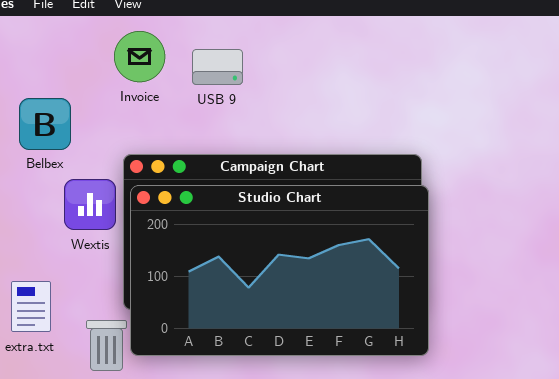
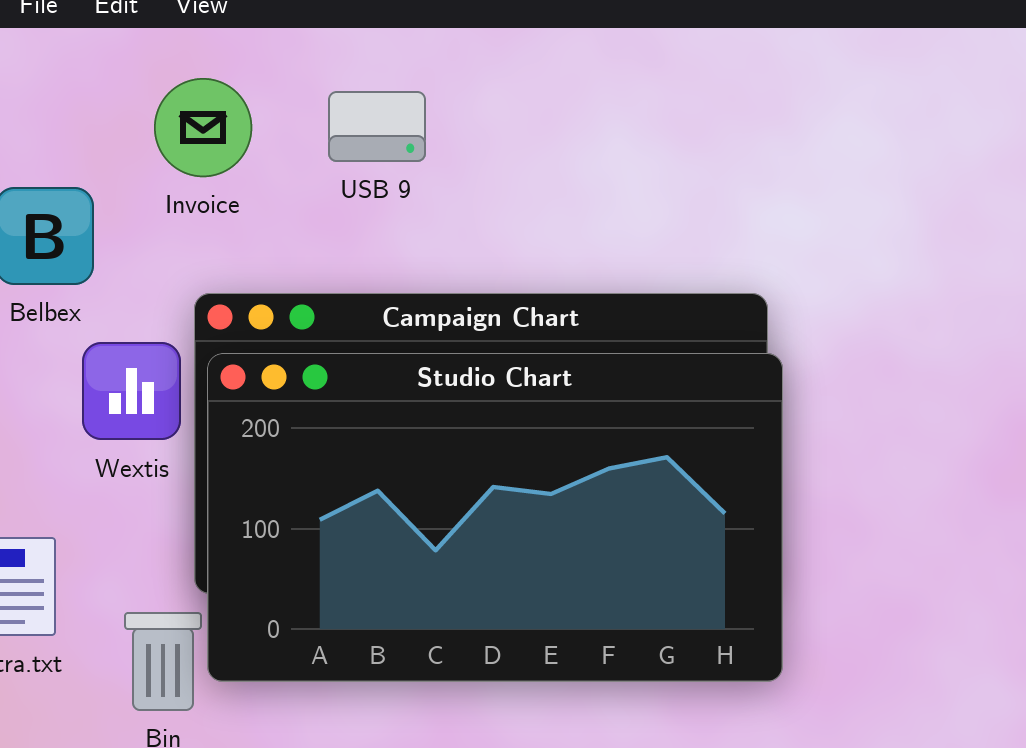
Invoice: [114,31,165,82] -> [154,78,252,177], moved

